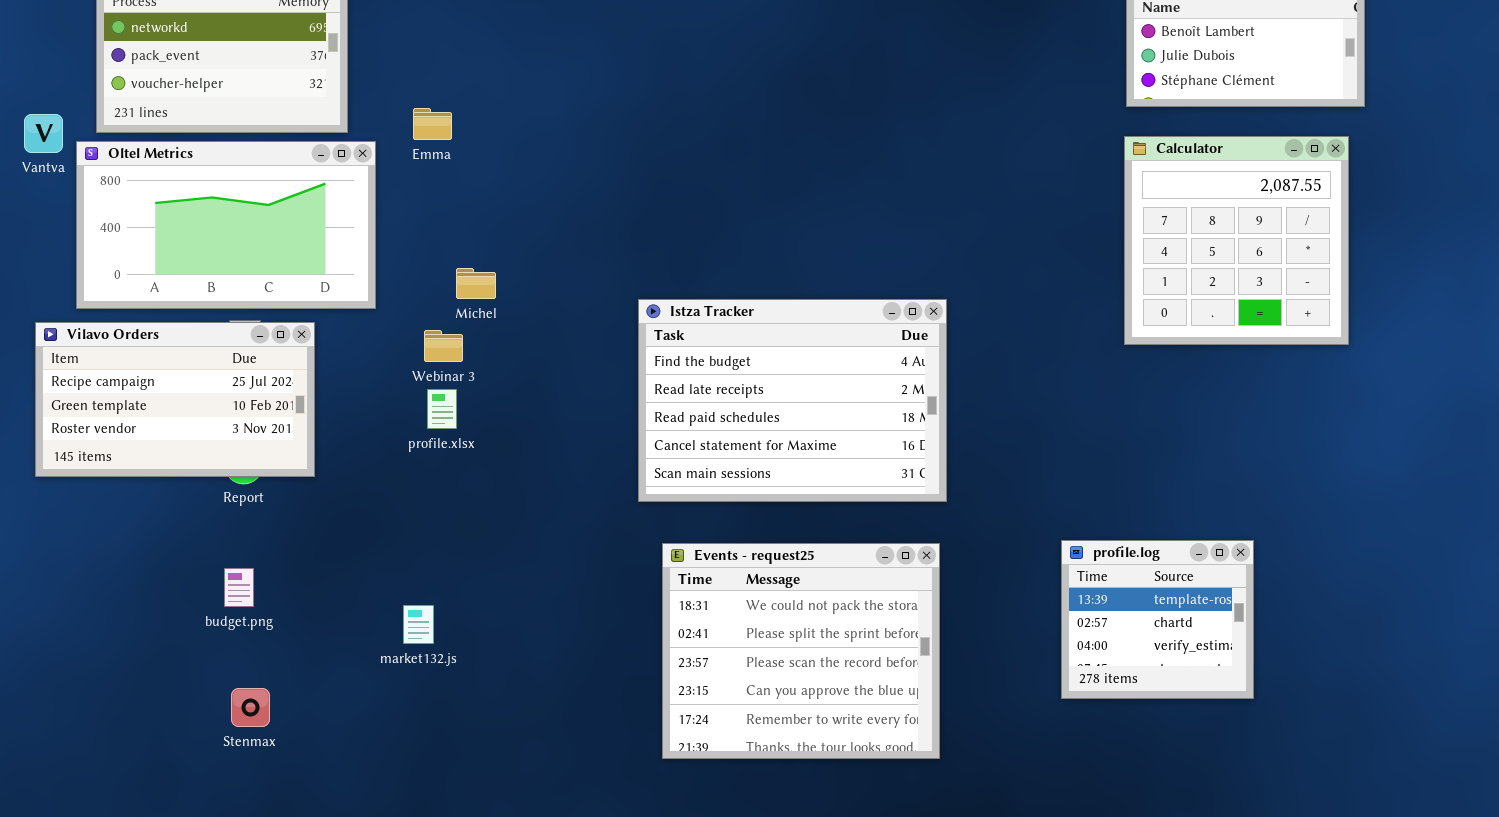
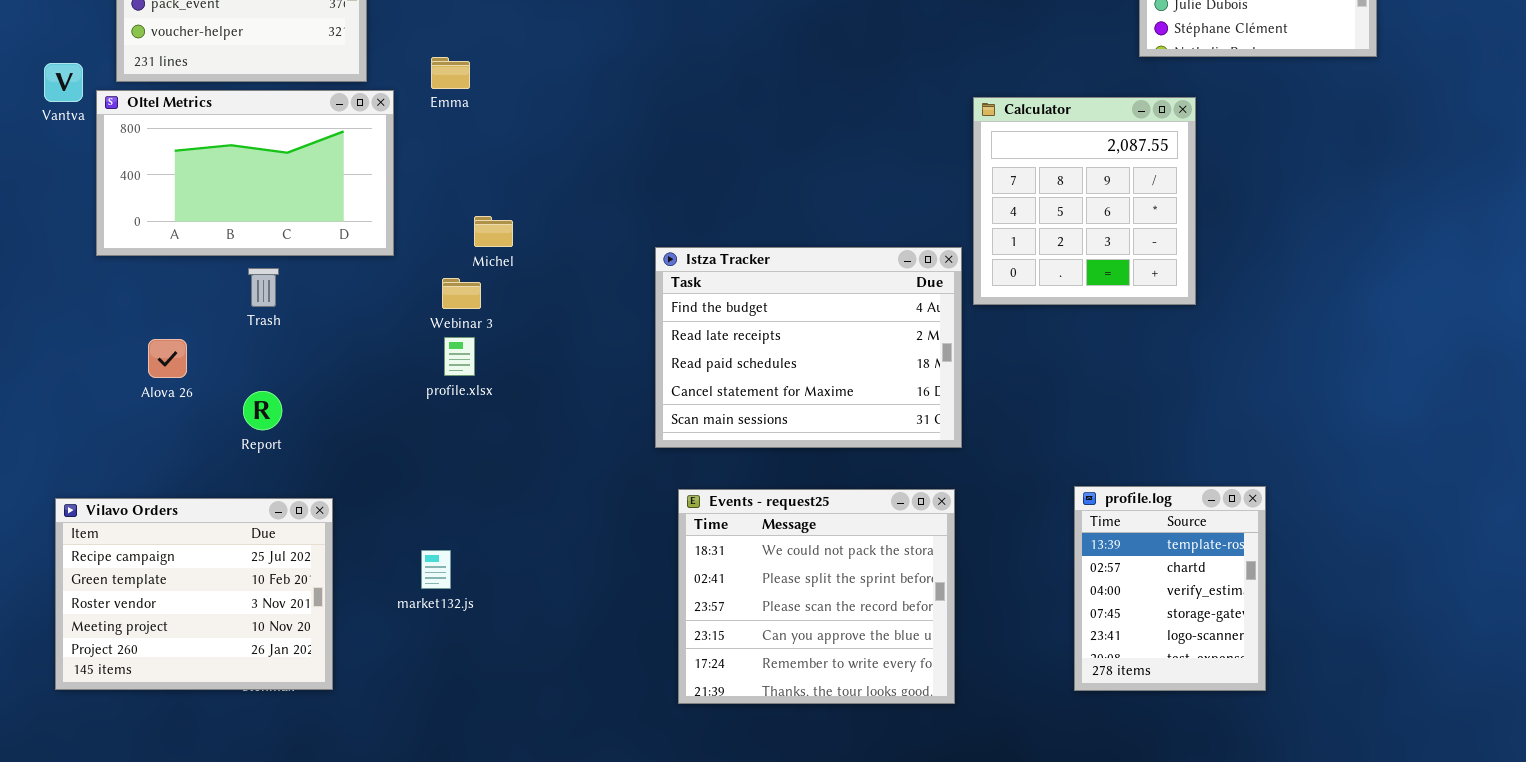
Calculator: [1124,136,1349,345] -> [973,97,1196,305], moved
Vilavo Orders: [35,322,315,477] -> [55,498,333,690], moved, resized
profile.log: [1061,540,1254,699] -> [1074,486,1266,691], resized

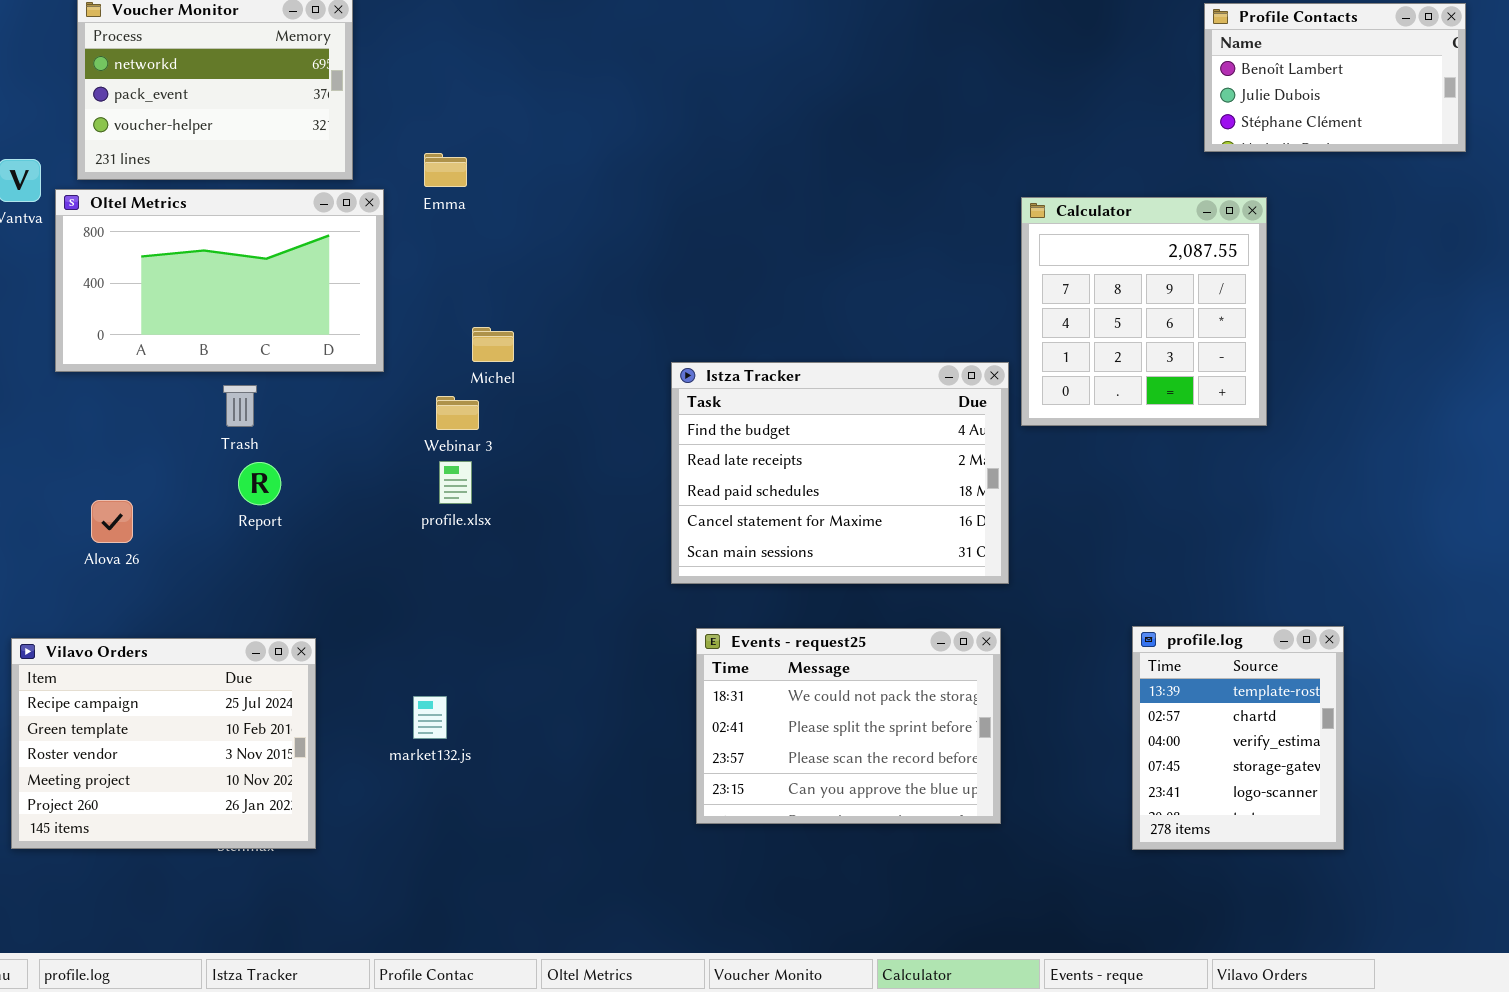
Alova 26: [148,339,187,378] -> [91,500,133,543], moved
Report: [243,391,282,430] -> [238,462,281,505], moved
Events - request25: [678,489,955,704] -> [696,628,1001,824], resized

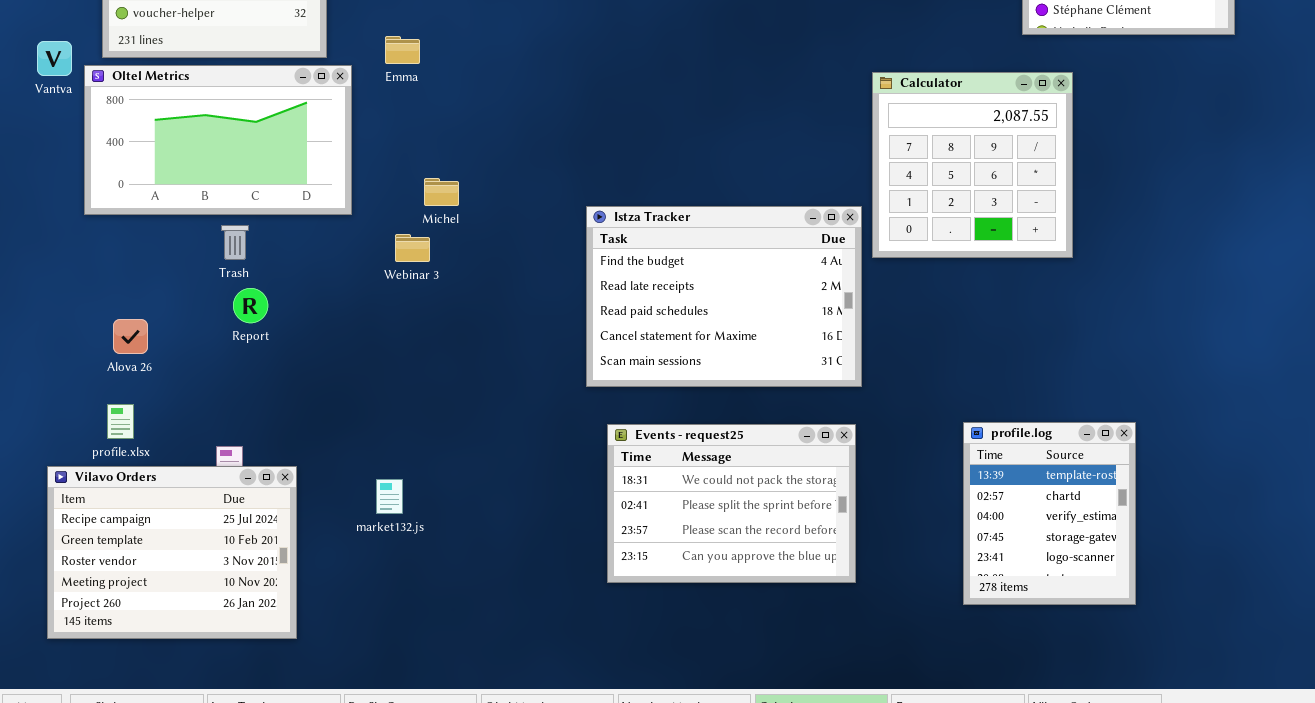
profile.xlsx: [439,461,472,504] -> [107,404,134,439], moved
Vilavo Orders: [11,638,316,849] -> [47,466,297,639], moved

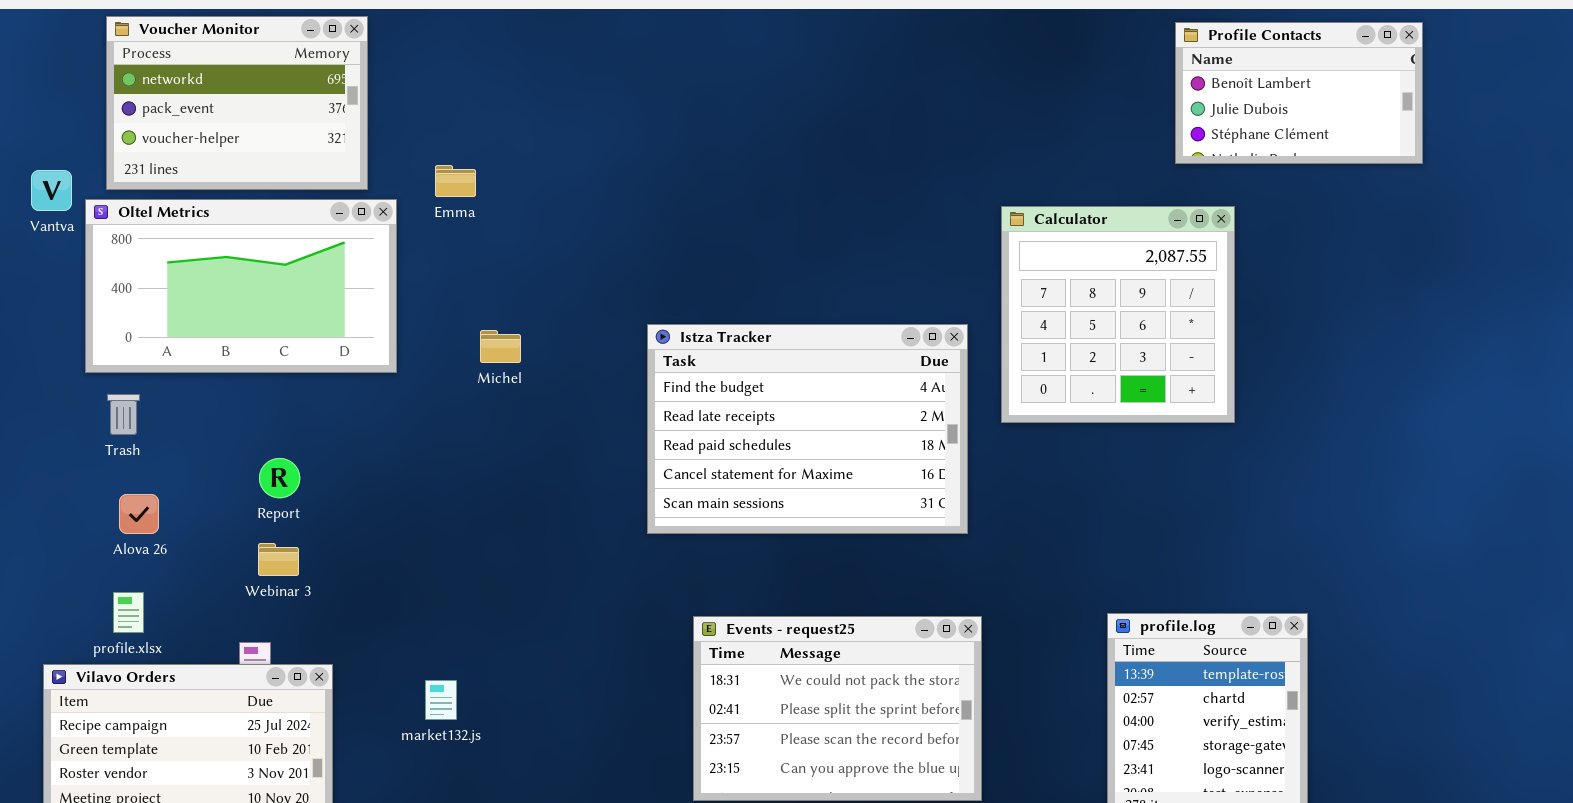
Istza Tracker: [586,206,862,387] -> [647,324,968,534], moved
Trash: [221,225,249,260] -> [107,394,140,435], moved
Webinar 3: [395,234,430,262] -> [258,543,299,576], moved

